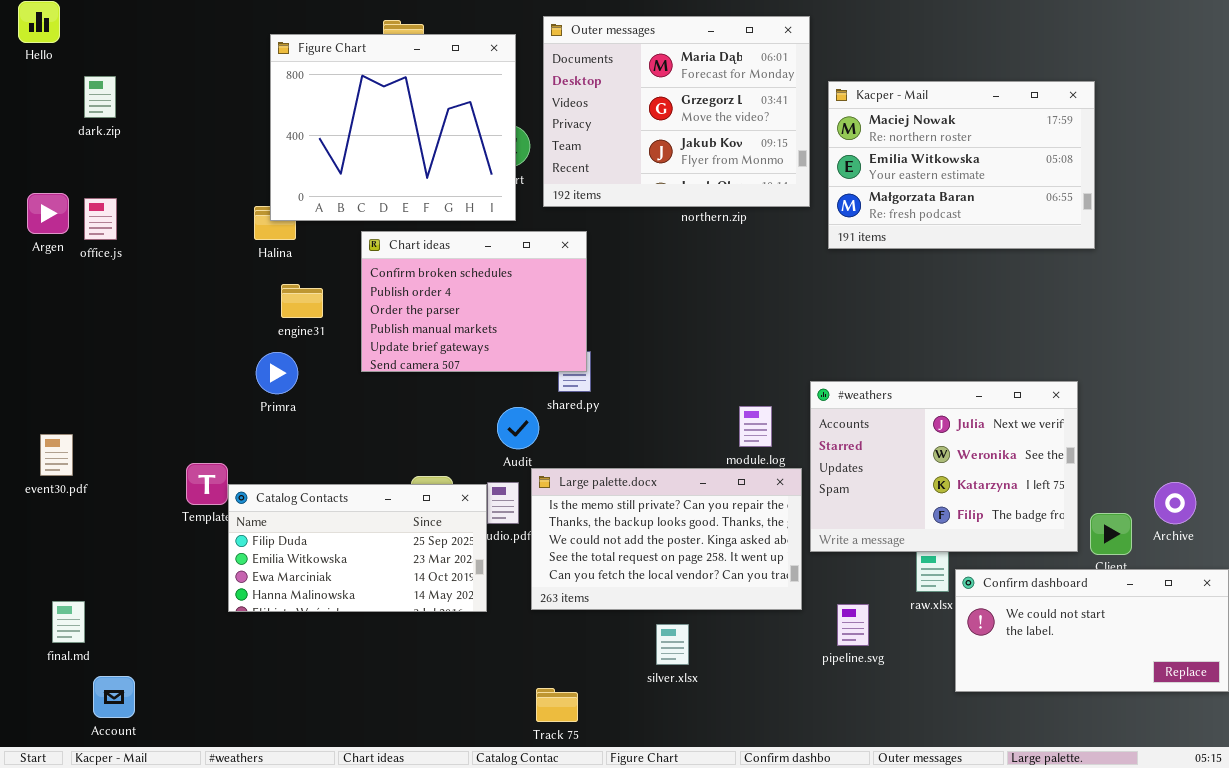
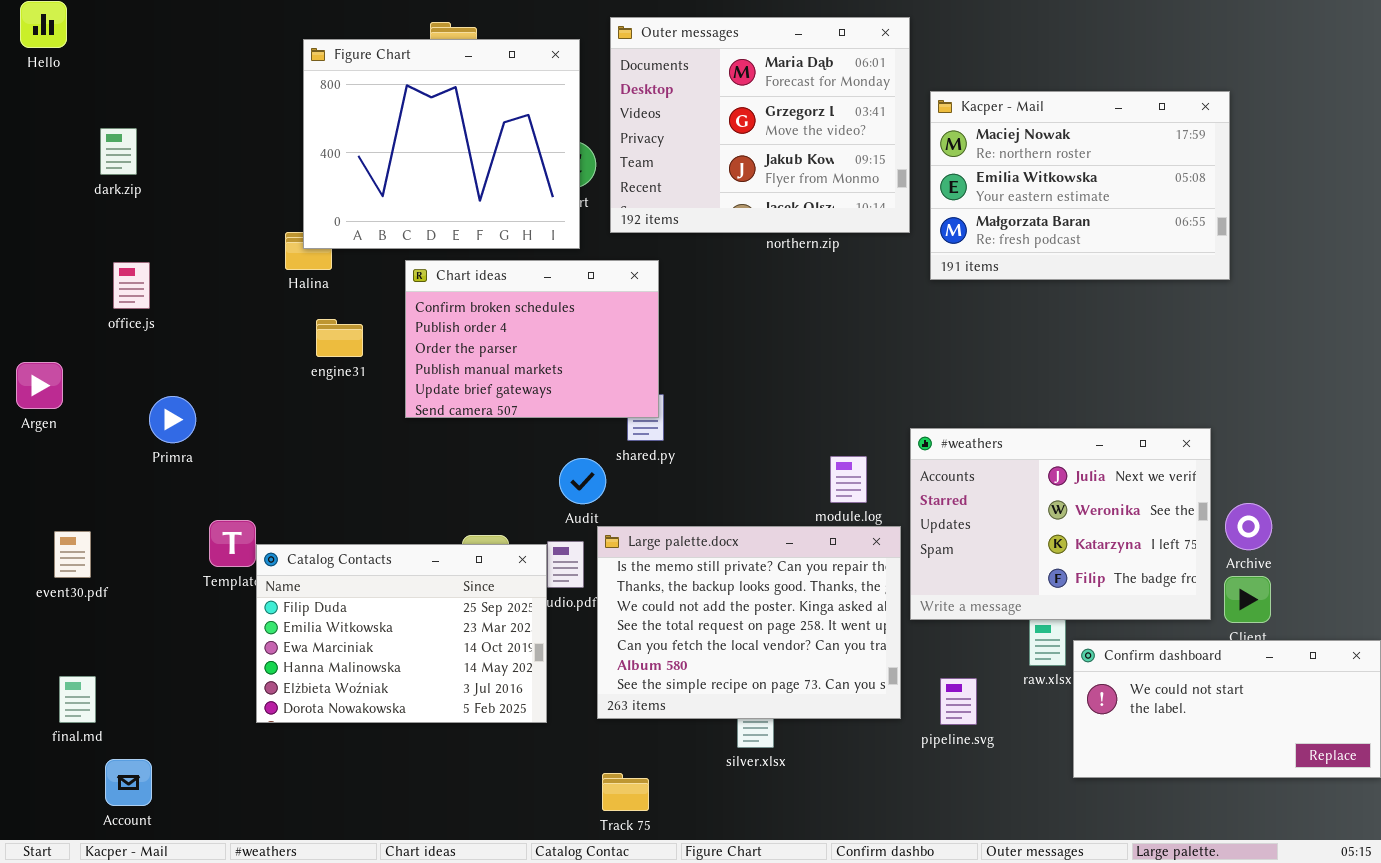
dark.zip: [84,76,116,118] -> [100,128,137,175], moved
Argen: [27,193,69,234] -> [16,362,63,409], moved
office.js: [84,198,117,240] -> [113,262,150,309], moved
Primra: [256,352,298,394] -> [149,396,196,443], moved
event30.pdf: [40,434,73,476] -> [54,531,91,578], moved
Large palette.docx: [531,468,802,610] -> [597,526,901,719], resized
Archive: [1154,482,1196,524] -> [1225,503,1272,550], moved
Catalog Contacts: [228,484,487,612] -> [256,544,547,723], resized

